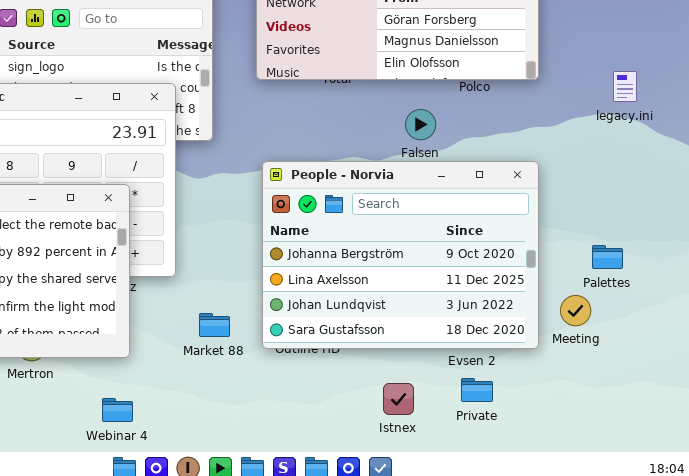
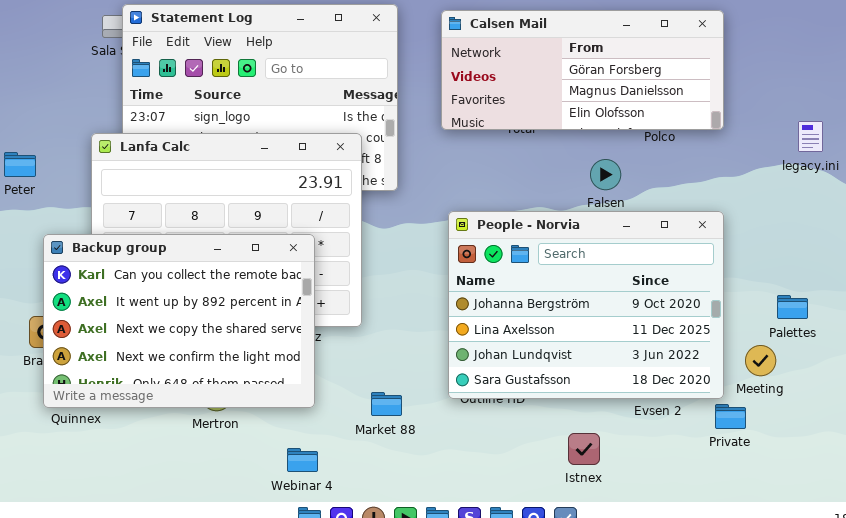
Market 88: [199,313,230,337] -> [371,392,402,416], moved
Private: [461,378,493,402] -> [715,404,746,429], moved

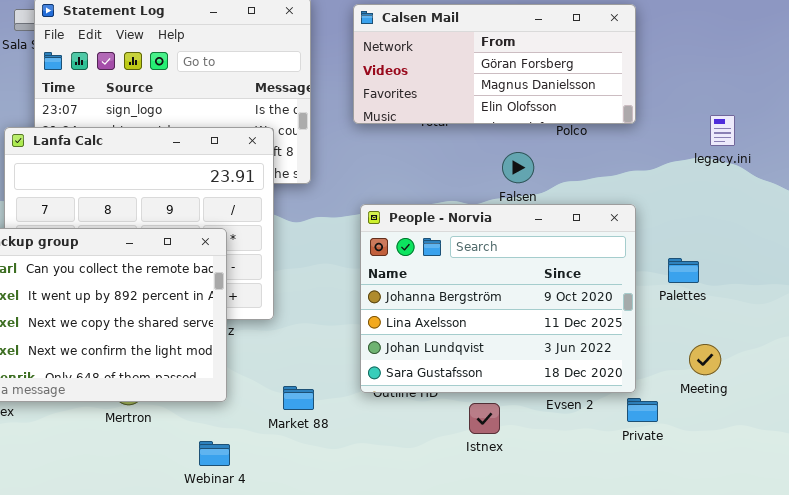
Palettes: [777,295,808,319] -> [668,258,699,283], moved
Meeting: [745,345,776,376] -> [689,344,721,375], moved
Istnex: [568,433,600,465] -> [469,403,500,434], moved

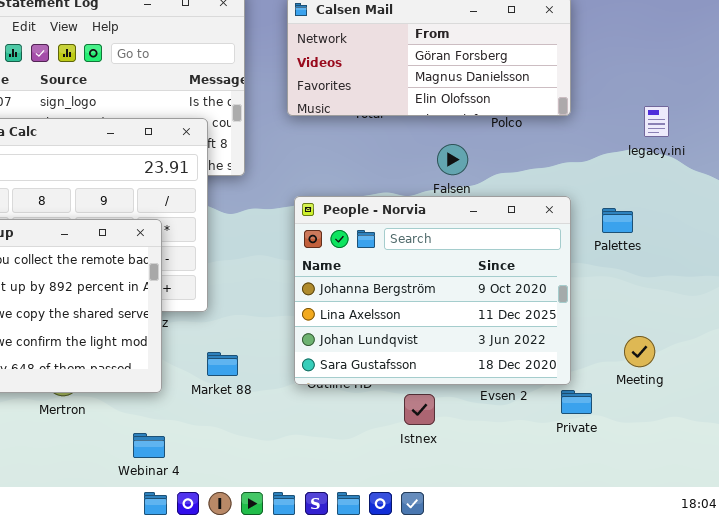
Palettes: [668,258,699,283] -> [602,208,633,233], moved
Market 88: [283,386,314,410] -> [207,352,238,376], moved

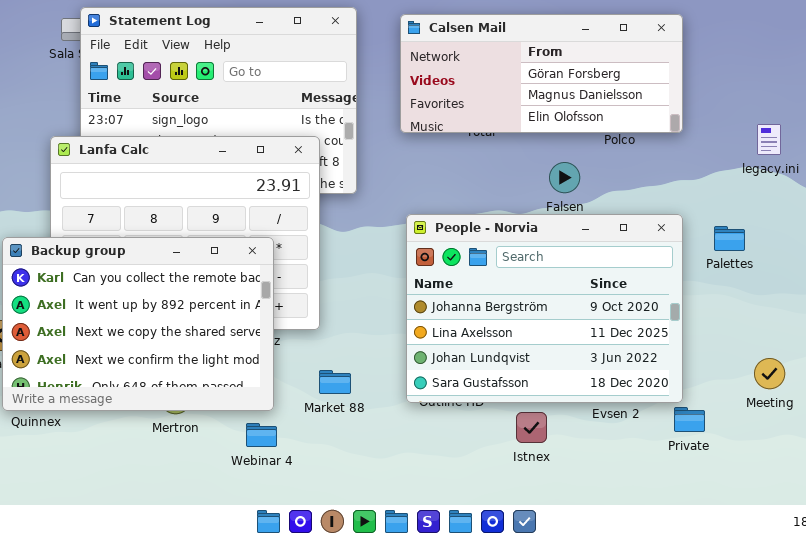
Meeting: [624,336,655,367] -> [754,358,785,389], moved
Webinar 4: [133,433,165,458] -> [246,423,277,447], moved

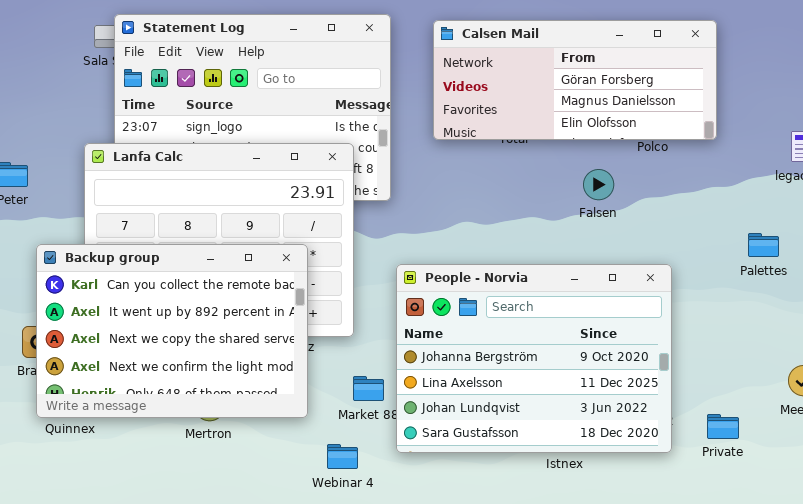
People - Norvia: [406,214,683,403] -> [396,264,672,453], moved
Webinar 4: [246,423,277,447] -> [327,444,358,469], moved

